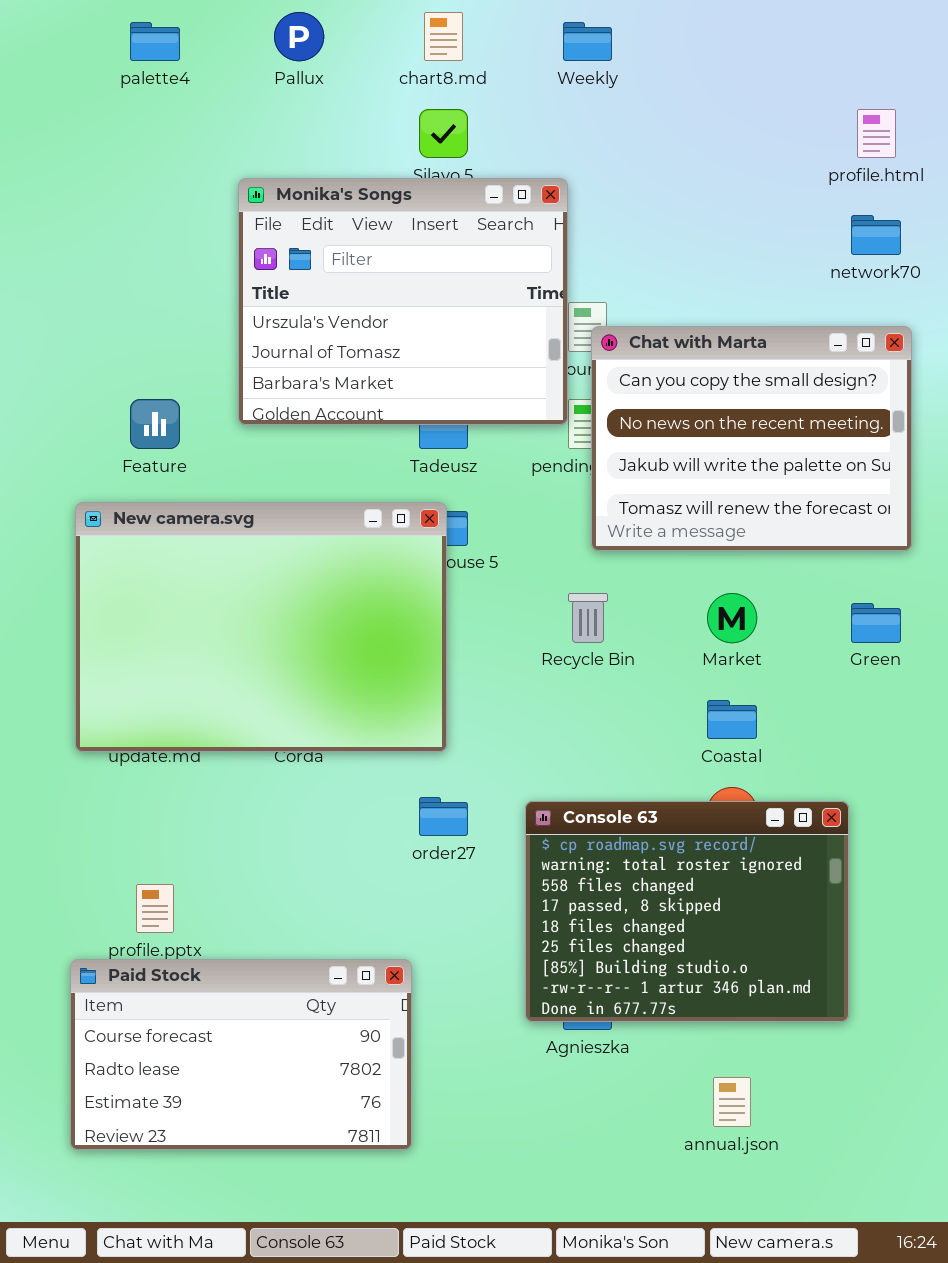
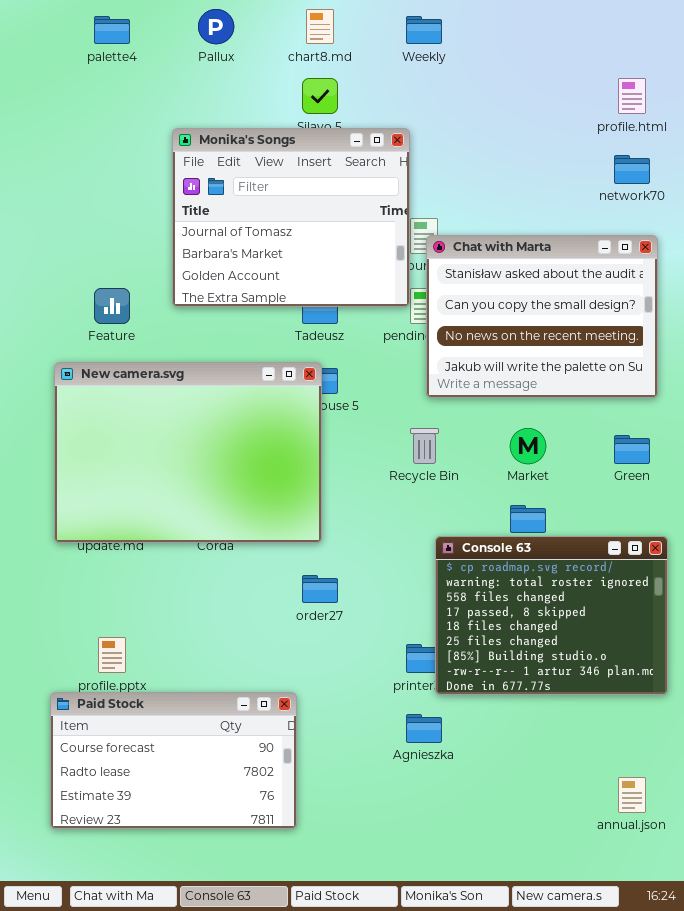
Monika's Songs: [238,178,568,425] -> [172,128,410,307], scrolled down 1 row
Chat with Marta: [591,326,912,551] -> [426,235,658,398], scrolled up 1 row
Console 63: [525,801,849,1022] -> [435,536,668,695], moved
annual.json: [713,1077,751,1127] -> [618,777,646,813], moved

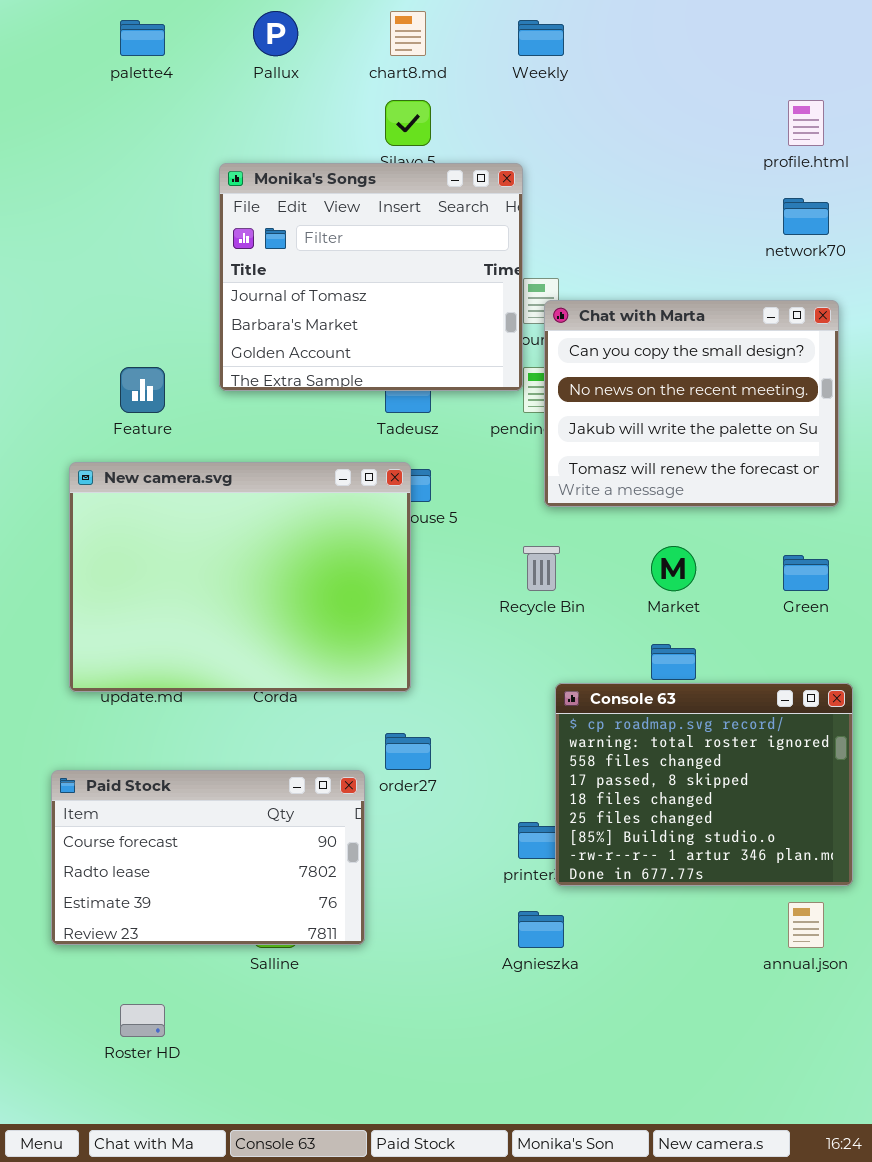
Chat with Marta: [426,235,658,398] -> [544,300,839,507], scrolled down 1 row
Paid Stock: [50,692,297,829] -> [51,770,365,945], moved
annual.json: [618,777,646,813] -> [788,902,824,948], moved

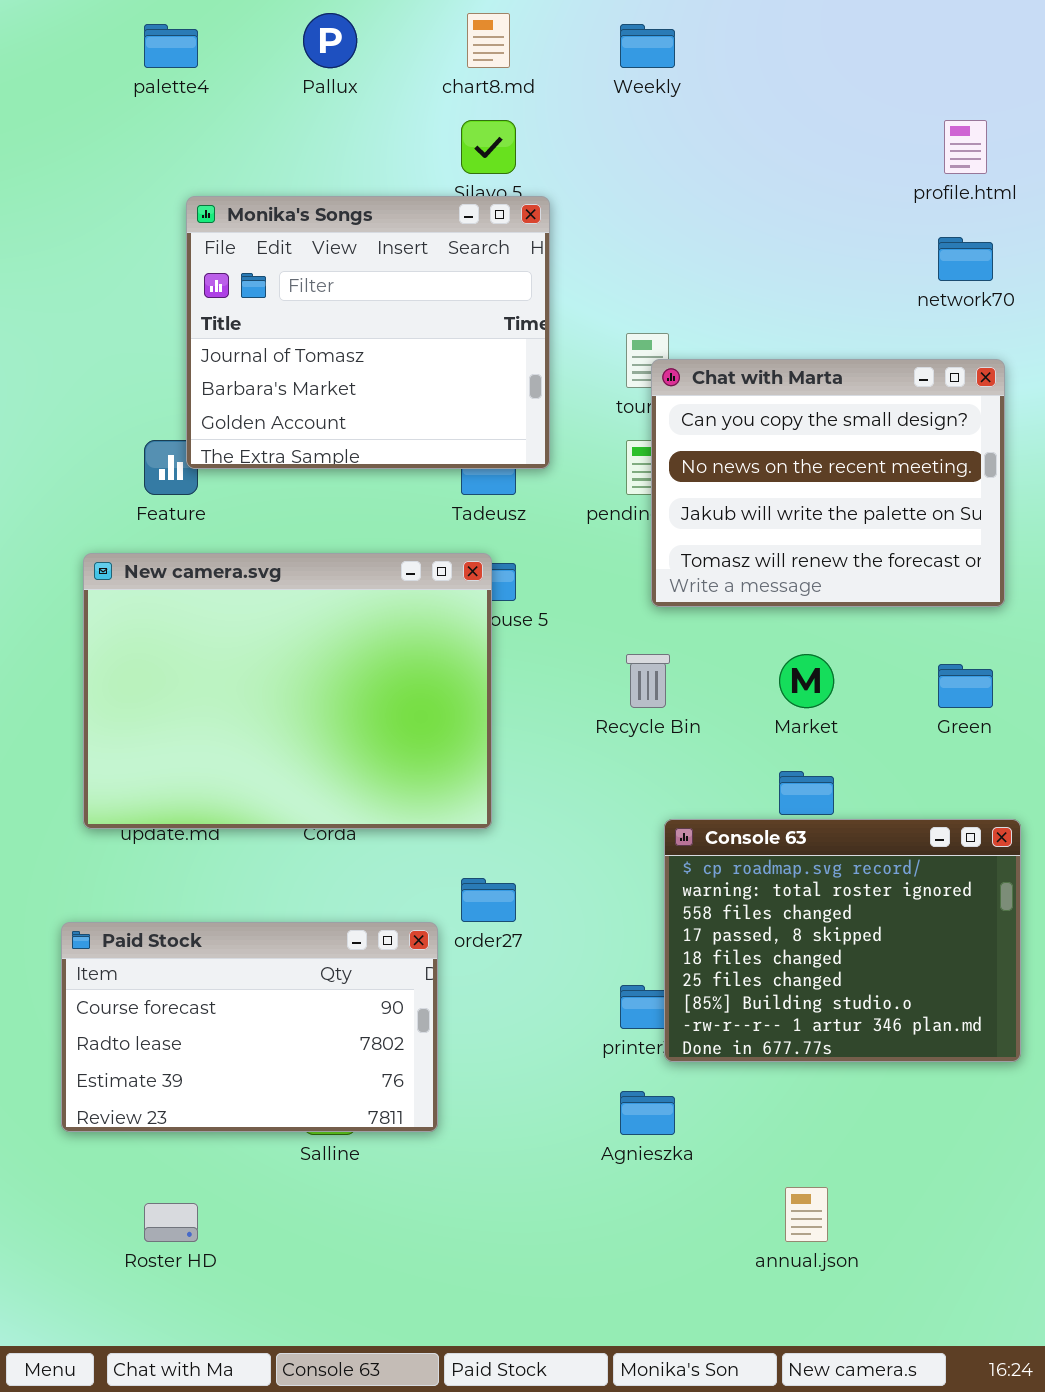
Monika's Songs: [219,163,523,391] -> [186,196,550,469], moved
annual.json: [788,902,824,948] -> [785,1187,828,1242], moved

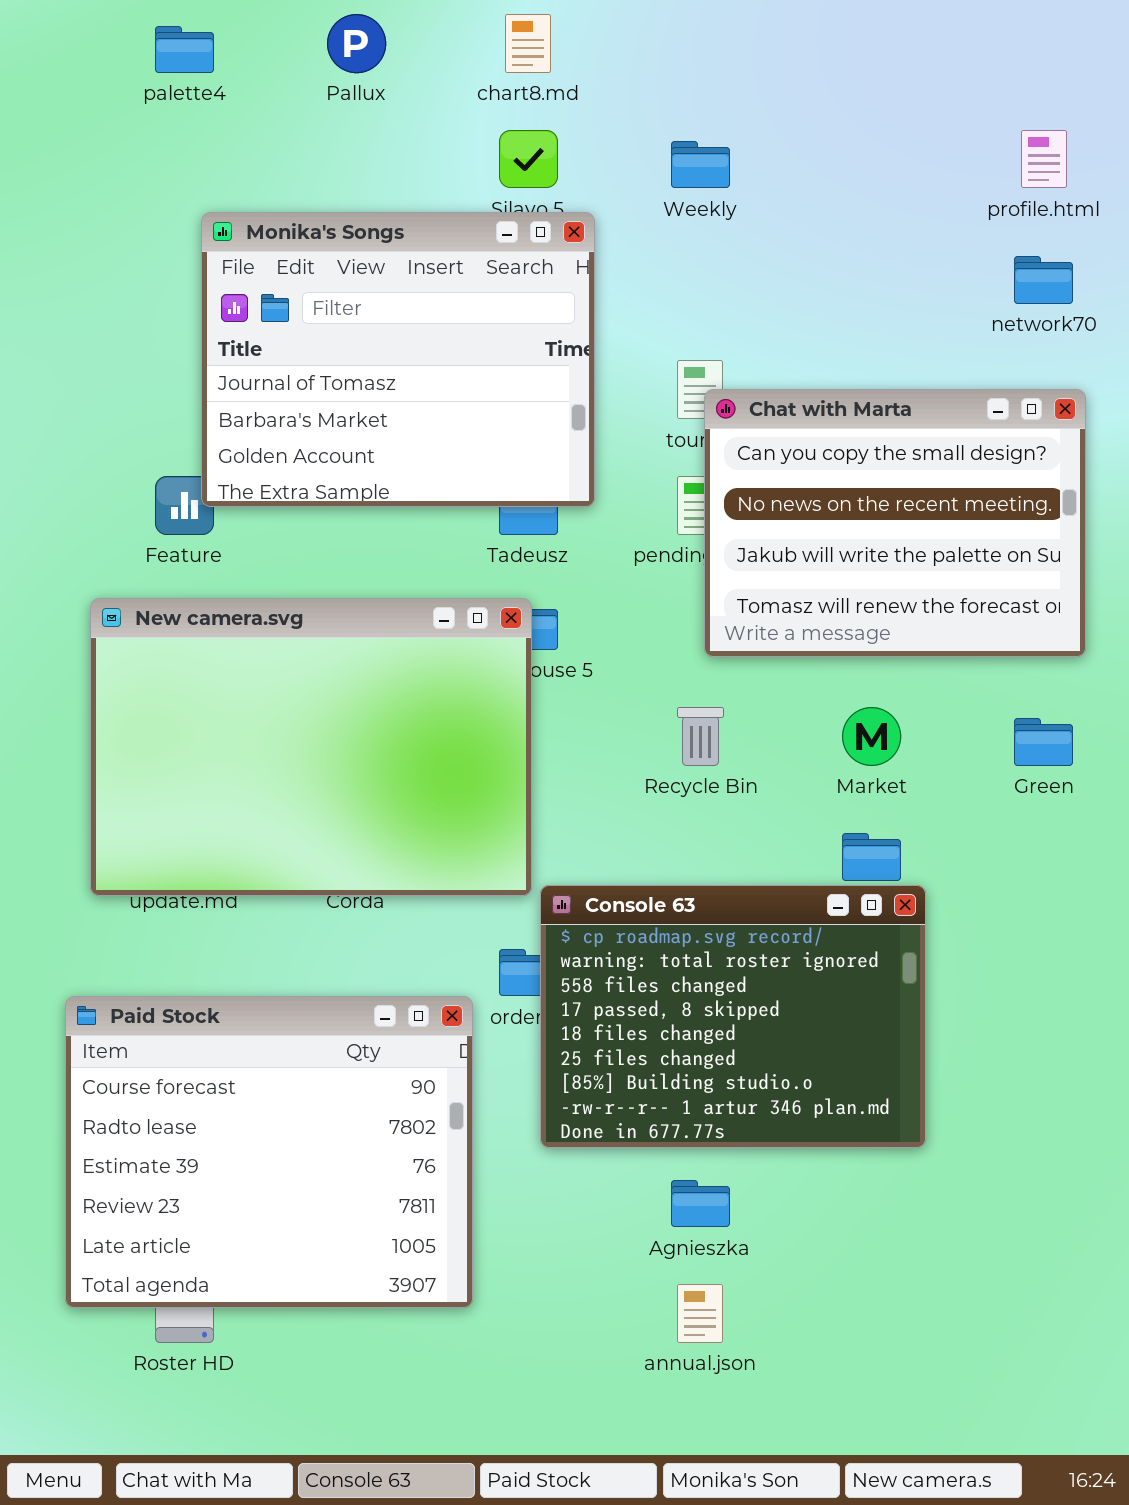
Weekly: [620,24,675,68] -> [671,141,730,188], moved
Console 63: [664,819,1021,1062] -> [540,885,926,1148], moved
Paid Stock: [61,922,438,1132] -> [65,996,473,1308], resized
annual.json: [785,1187,828,1242] -> [677,1284,723,1343], moved

